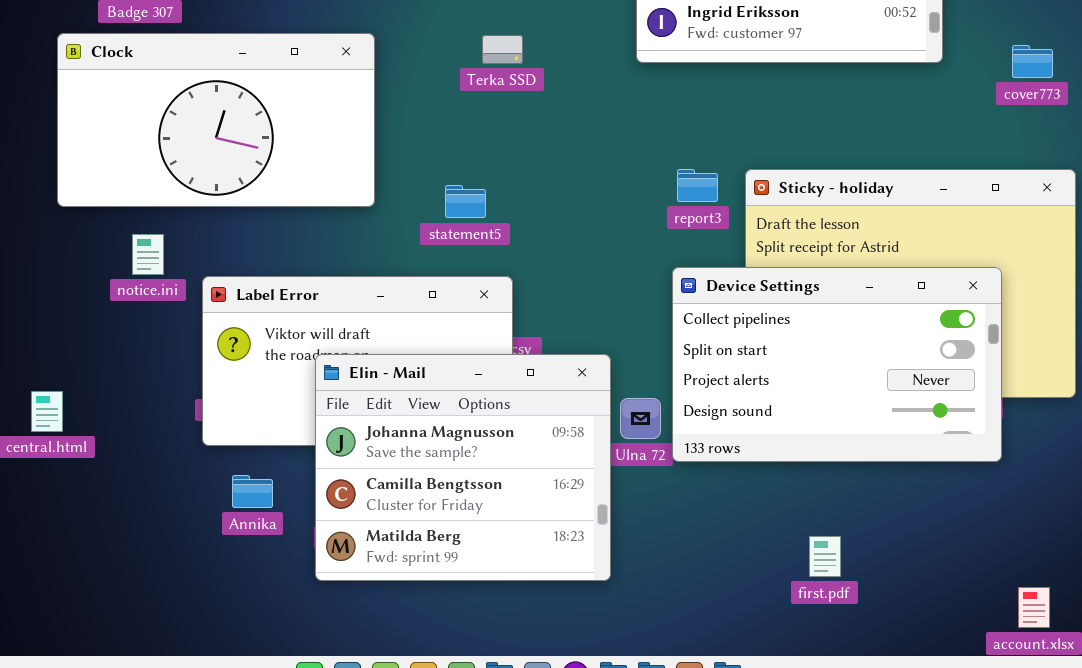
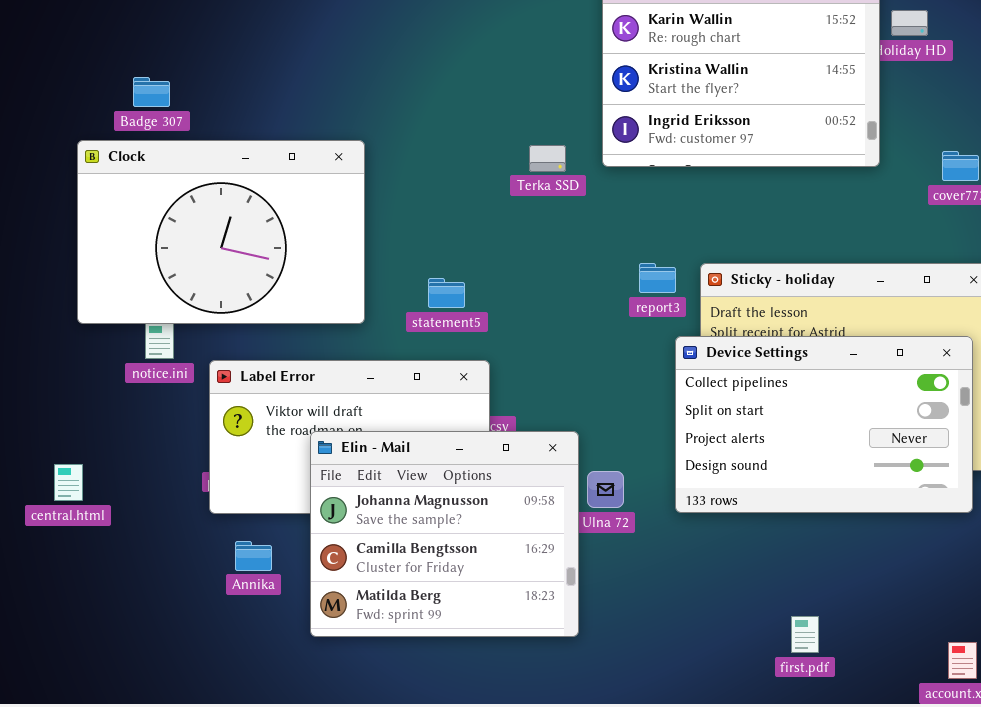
Clock: [57,33,375,207] -> [77,140,365,324], resized
Terka SSD: [482,35,523,64] -> [529,145,566,172], moved
Device Settings: [672,267,1002,462] -> [675,336,973,513], moved
first.pdf: [809,536,841,577] -> [791,616,819,653], moved

